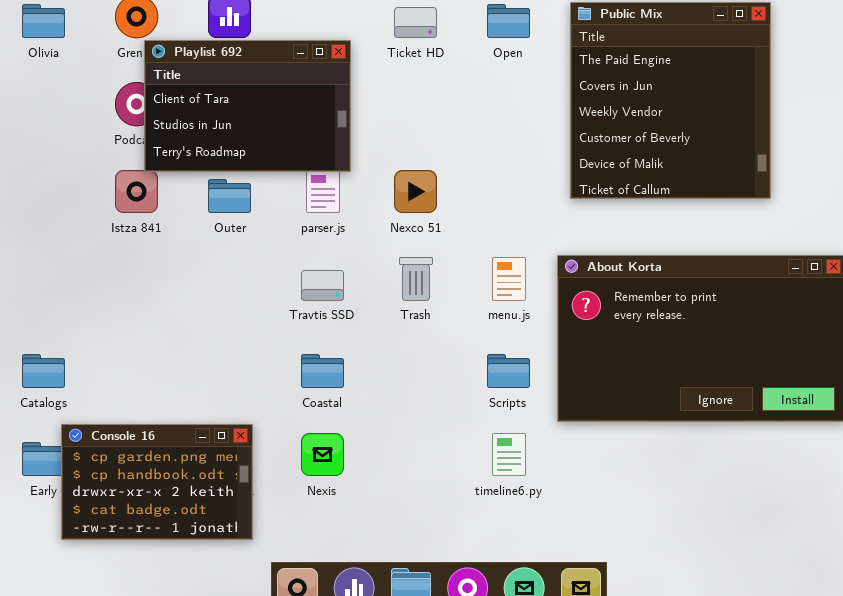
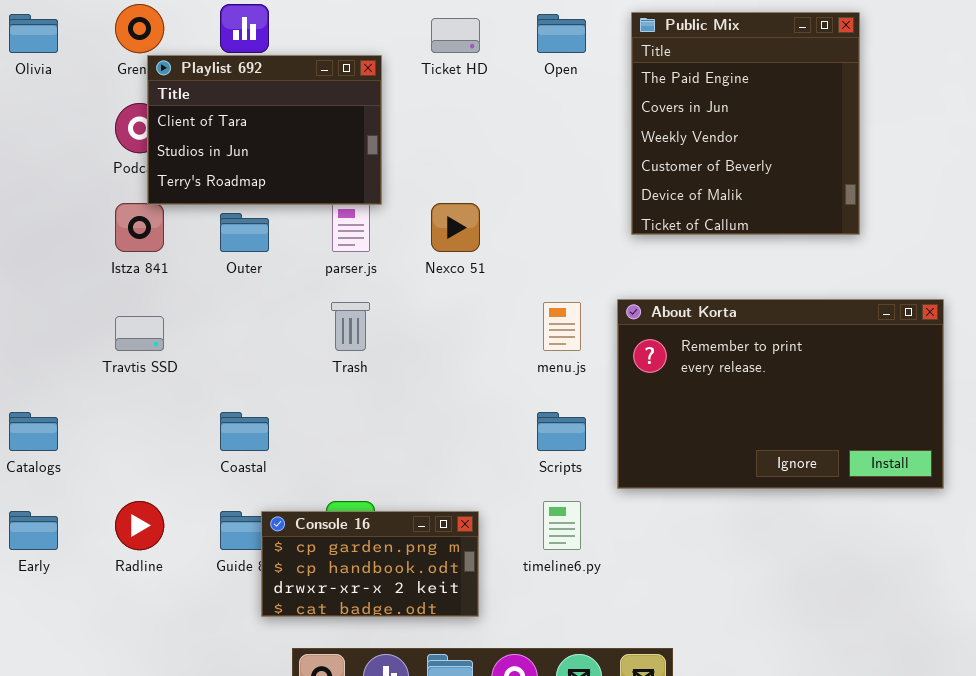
Trash: [399,257,433,301] -> [331,302,370,351], moved
Travtis SSD: [301,270,344,301] -> [115,316,164,351], moved
Coastal: [301,354,344,388] -> [220,412,269,451], moved
Console 16: [61,424,253,540] -> [261,511,479,617], moved, resized

